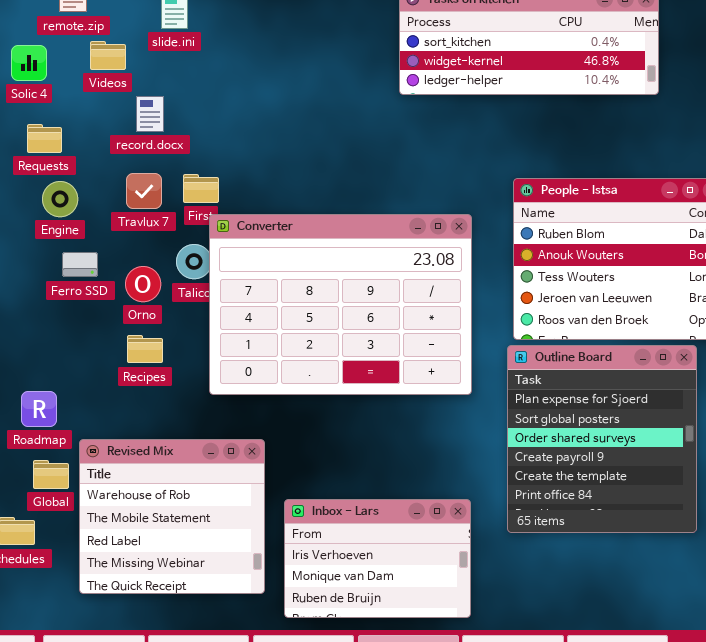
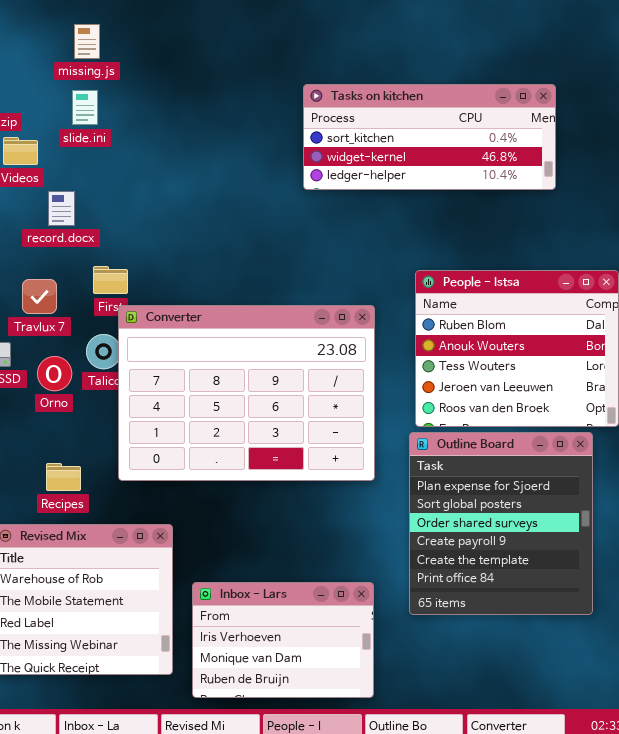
Travlux 7: [126,173,162,209] -> [22,279,57,314], moved
Recipes: [127,335,163,363] -> [46,463,81,491], moved

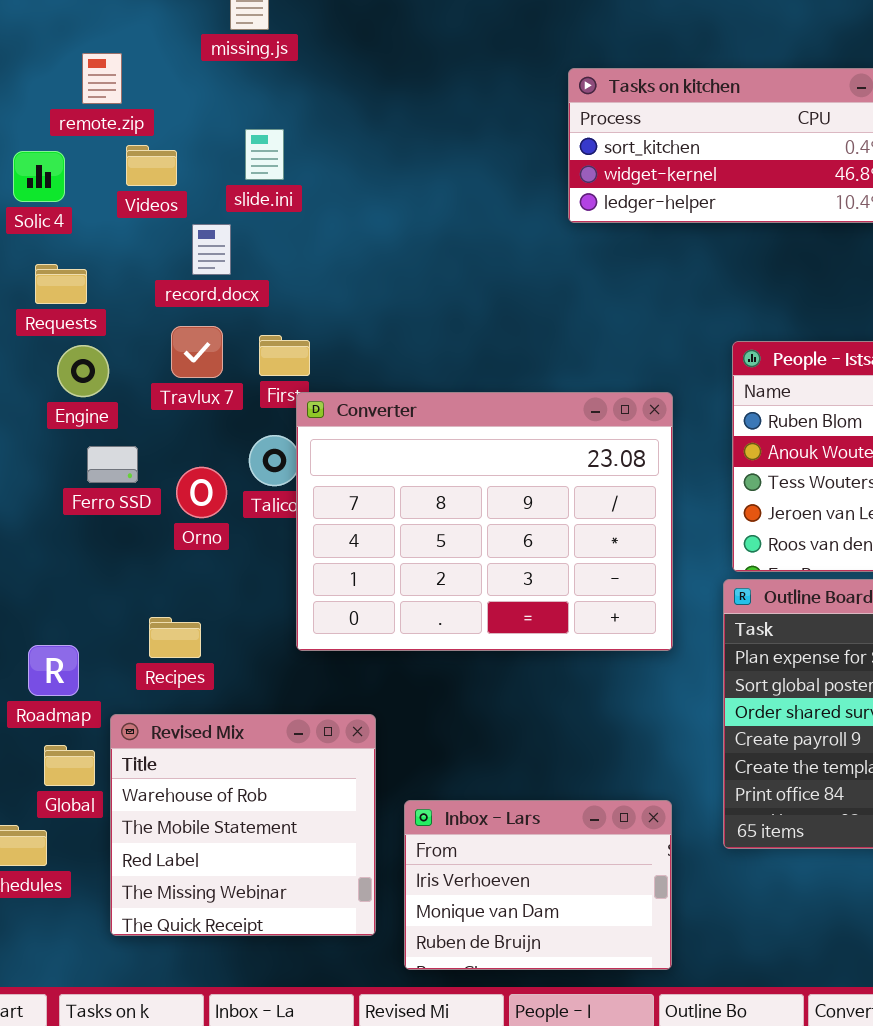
slide.ini: [72,90,98,125] -> [245,129,284,180], moved
Travlux 7: [22,279,57,314] -> [171,326,223,378], moved
Recipes: [46,463,81,491] -> [149,617,201,658], moved

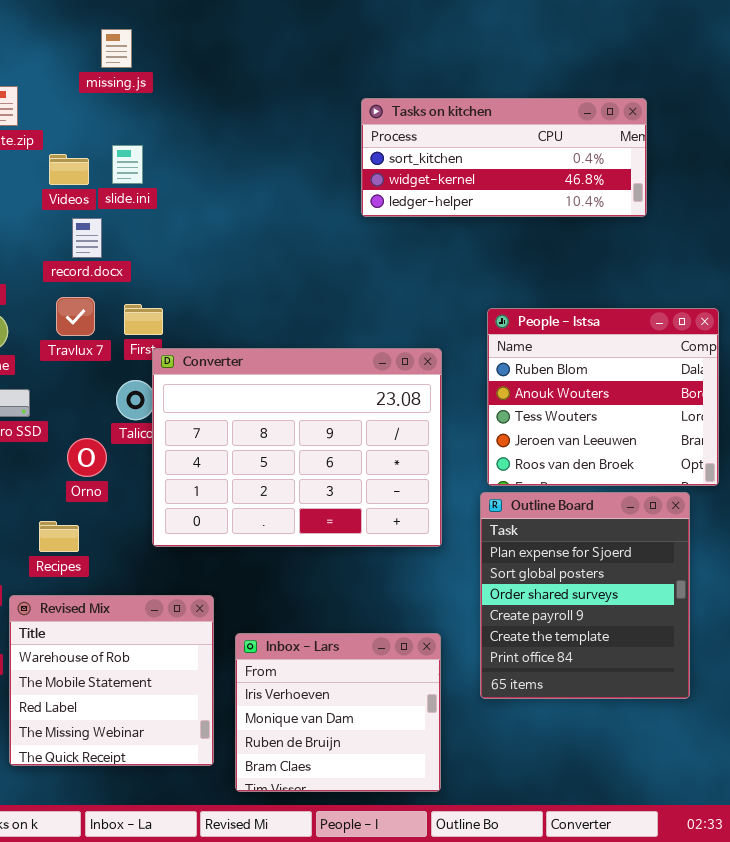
Videos: [126,145,177,186] -> [49,154,89,185], moved
Orno: [176,467,227,518] -> [67,438,107,477], moved
Inbox - Lars: [404,800,672,970] -> [235,633,441,792], resized

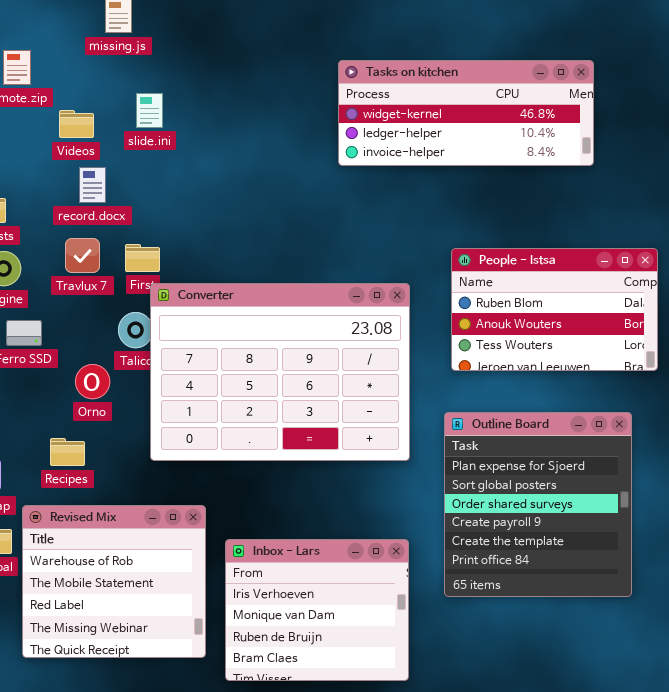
Tasks on kitchen: [361,98,647,217] -> [338,60,594,166], scrolled down 1 row
slide.ini: [112,145,143,184] -> [136,93,163,128], moved
People - Istsa: [487,308,719,486] -> [451,248,658,371], resized

